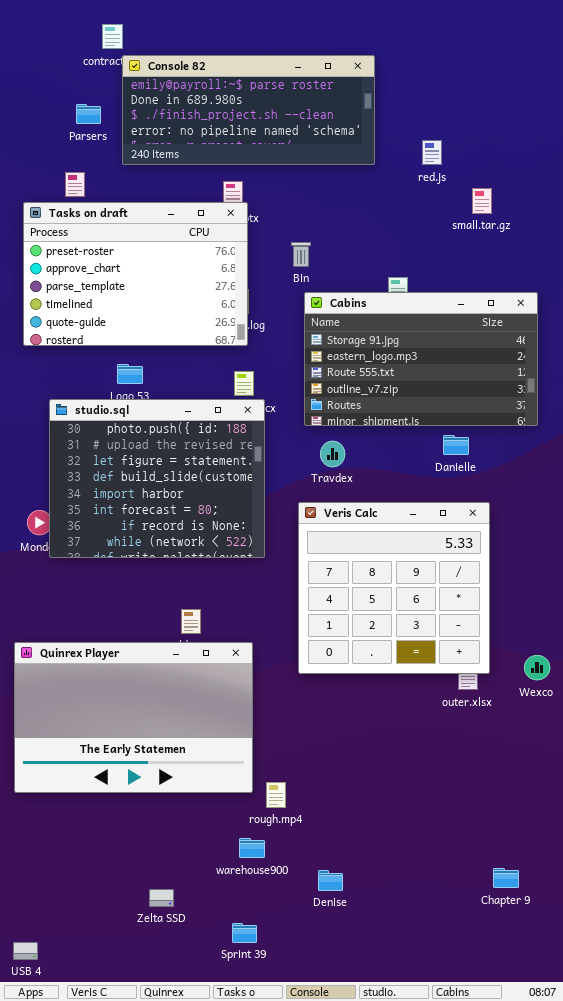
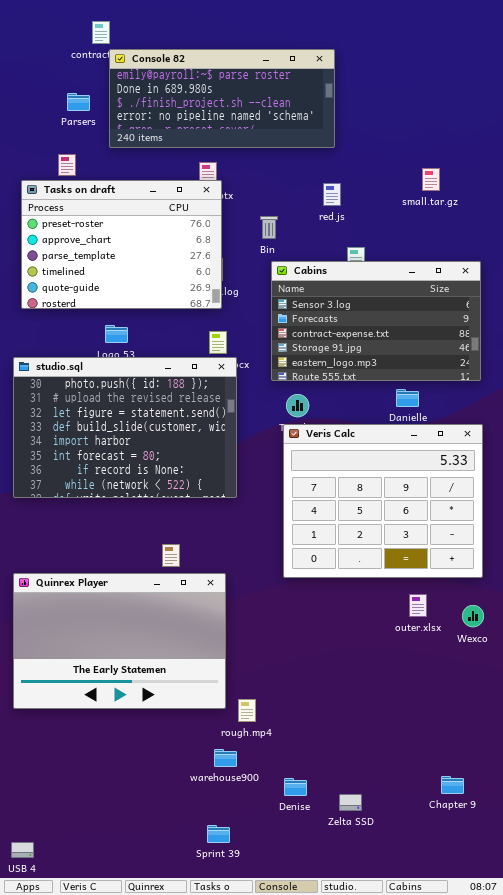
red.js: [422,140,442,165] -> [323,183,341,206], moved
Cabins: [304,292,538,426] -> [271,261,481,381], scrolled up 3 rows
studio.sql: [49,399,265,558] -> [13,357,237,498], resized
Veris Calc: [298,502,490,674] -> [283,424,483,578], moved, resized
Wexco: [524,655,550,680] -> [462,605,484,627], moved
Zelta SSD: [149,889,174,907] -> [339,794,362,811], moved

